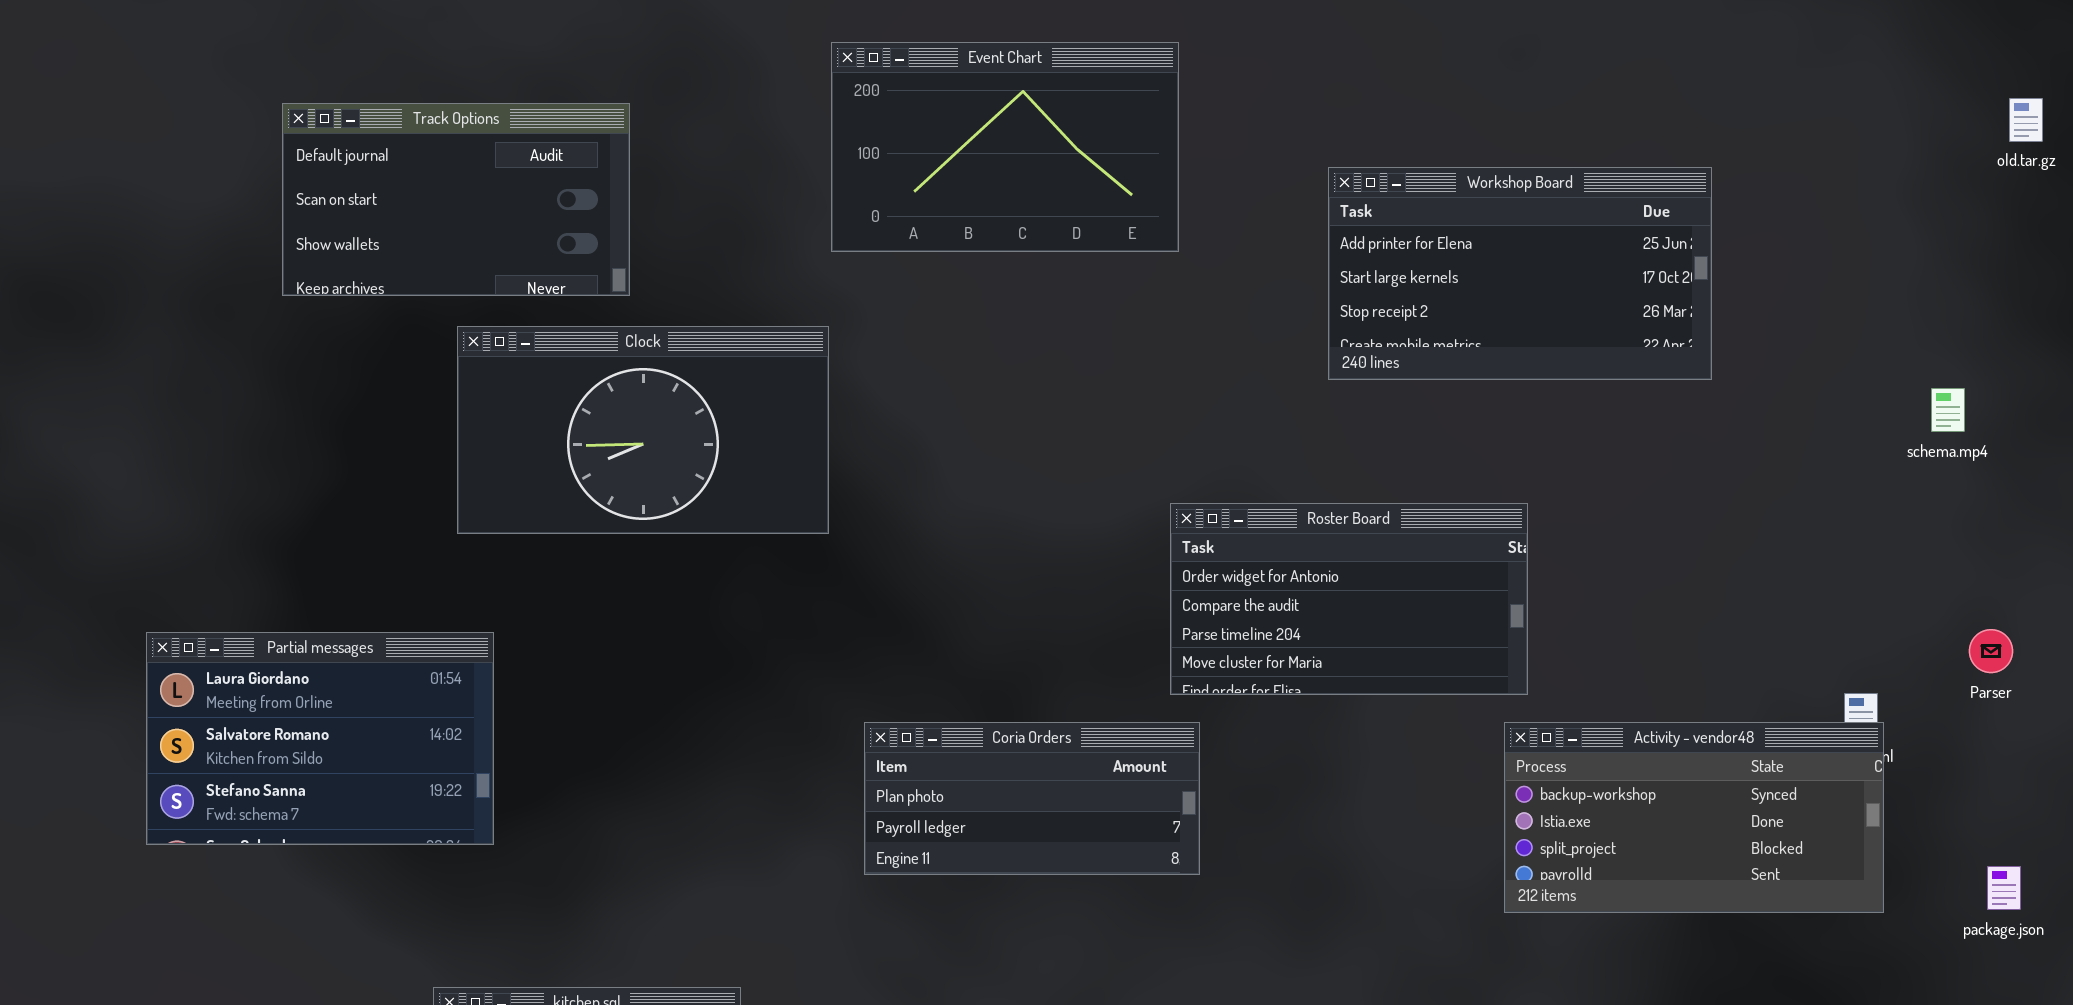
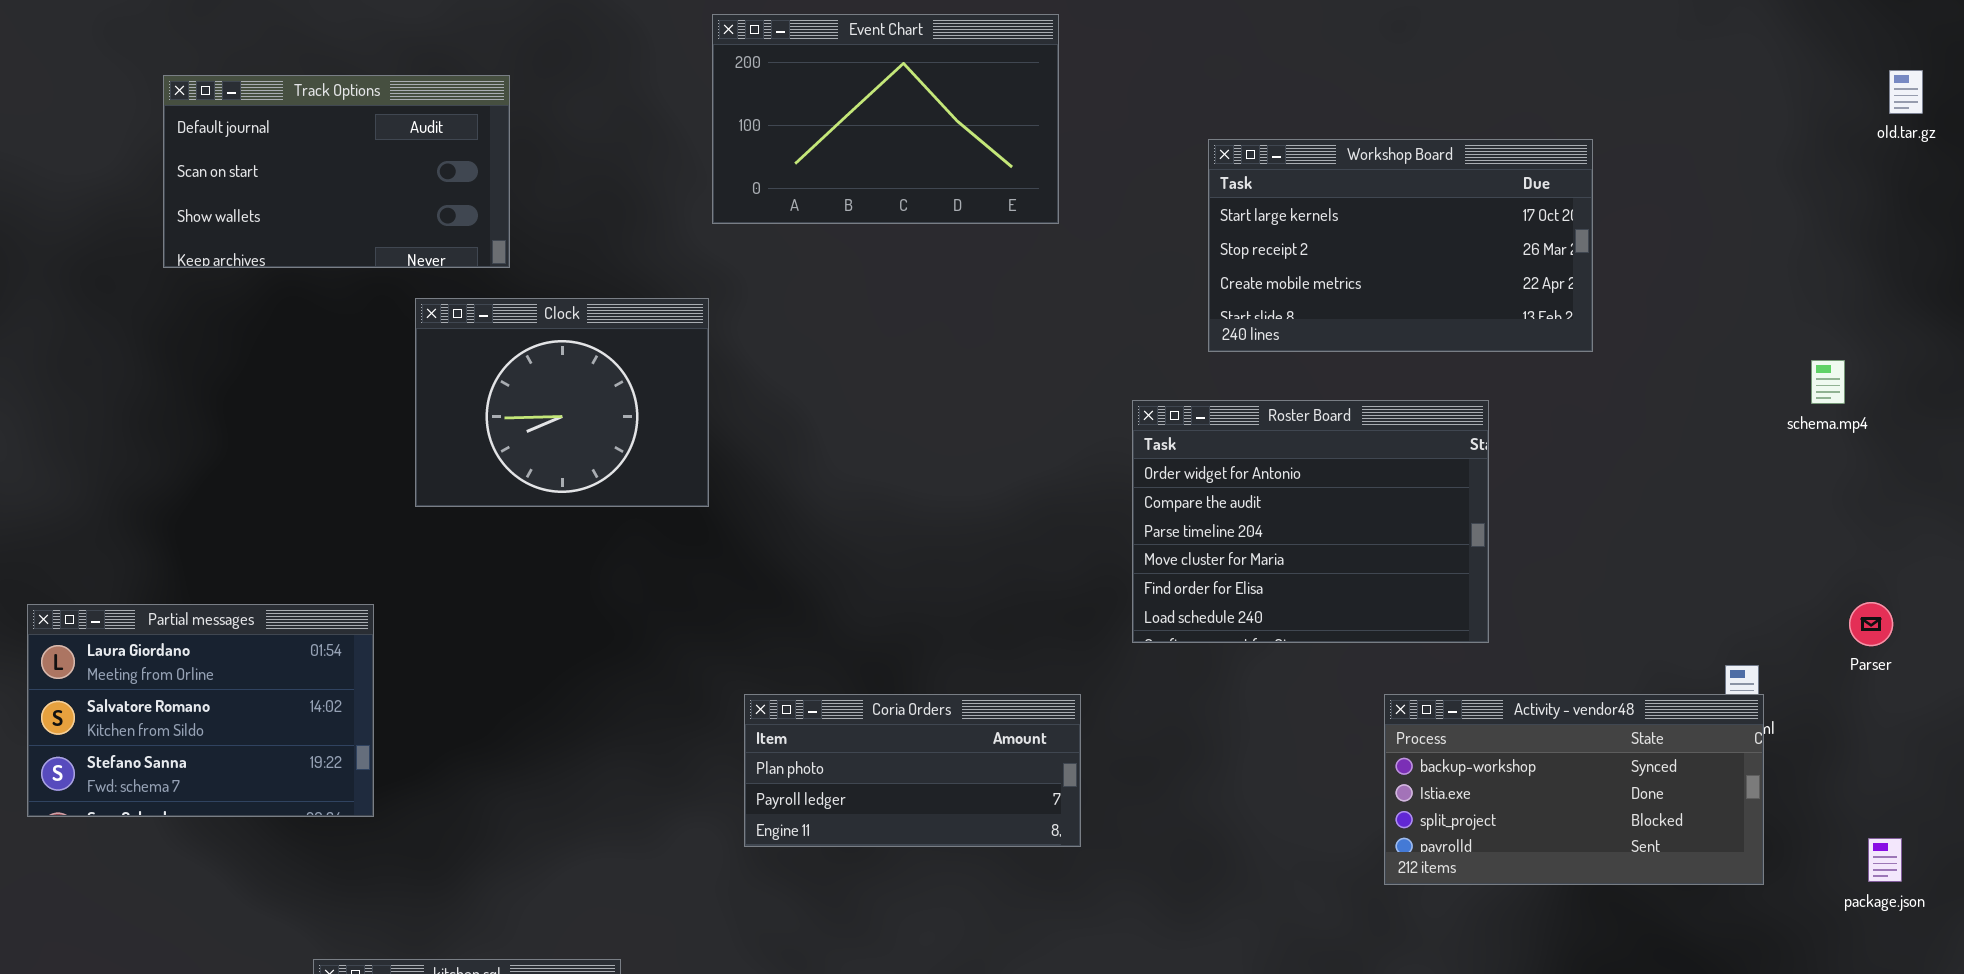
Workshop Board: [1328,167,1712,380] -> [1208,139,1593,352], scrolled down 1 row
Clock: [457,326,829,534] -> [415,298,709,507], resized
Roster Board: [1170,503,1528,695] -> [1132,400,1489,643], moved, resized

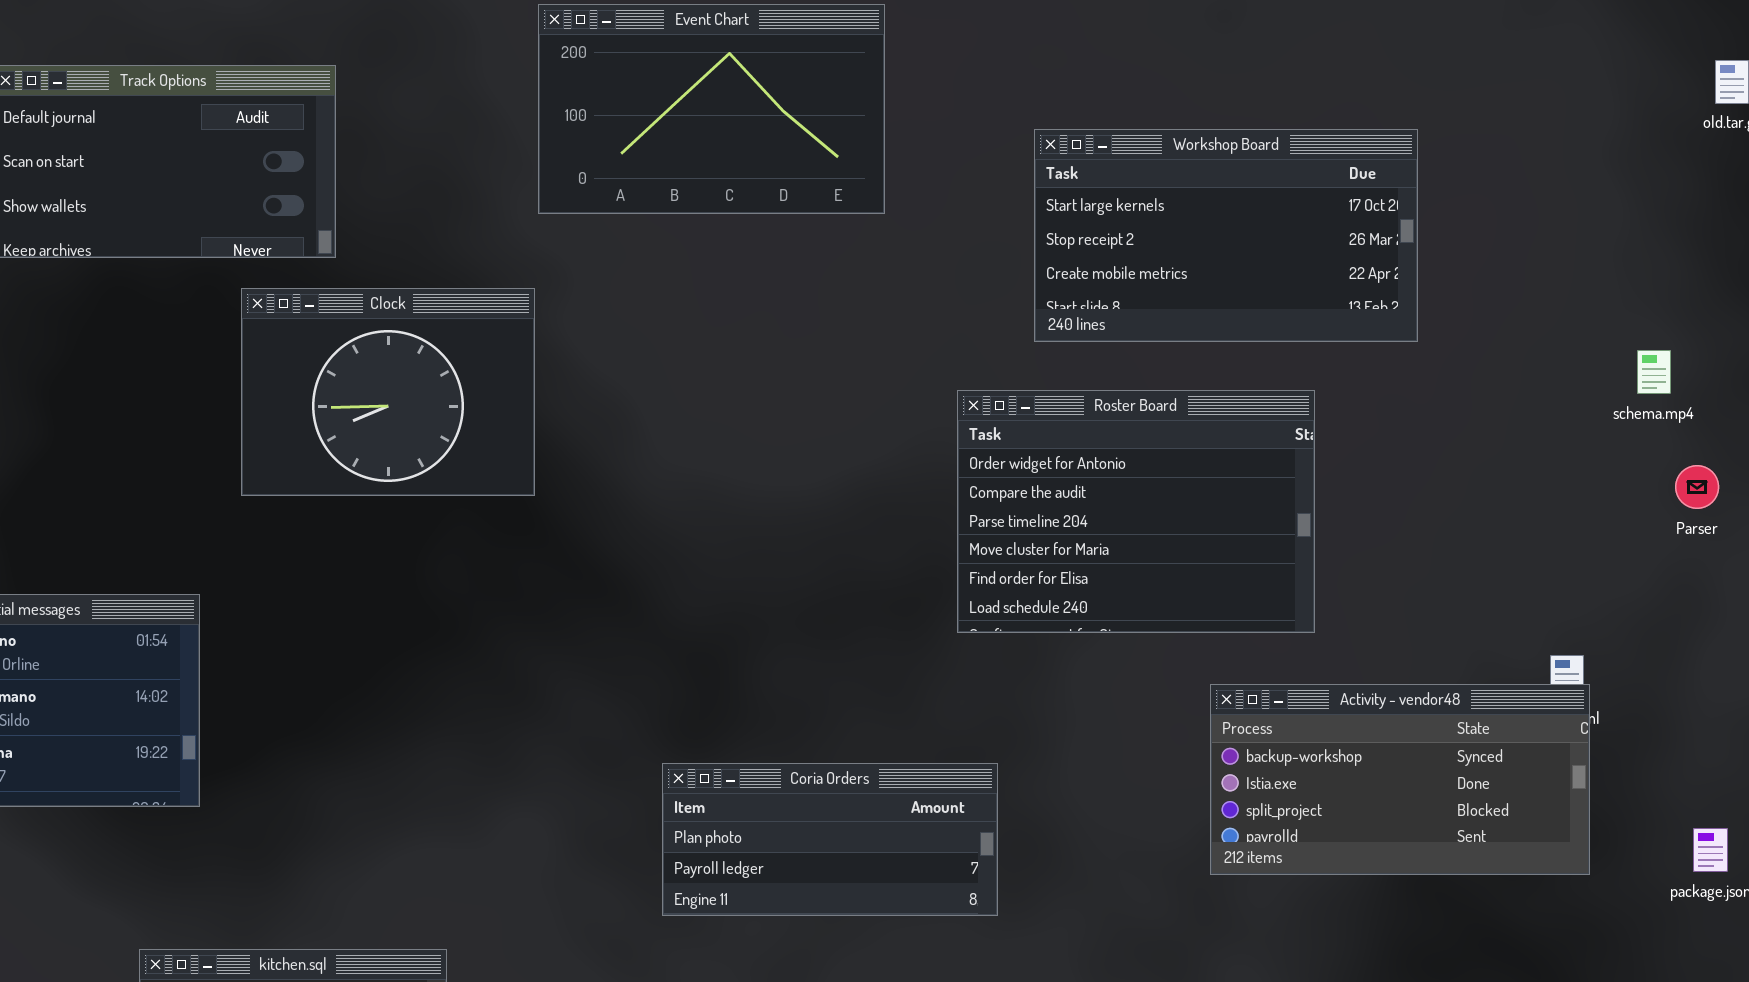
Parser: [1849,602,1893,646] -> [1675,465,1719,509], moved
Coria Orders: [744,694,1081,847] -> [662,763,998,916], moved

